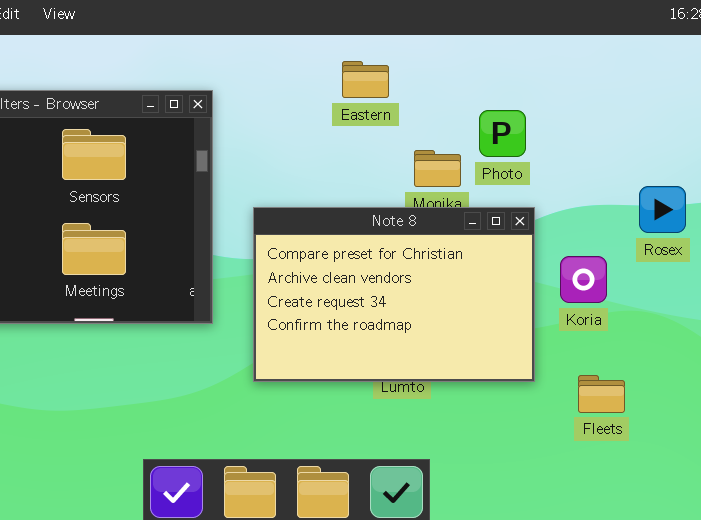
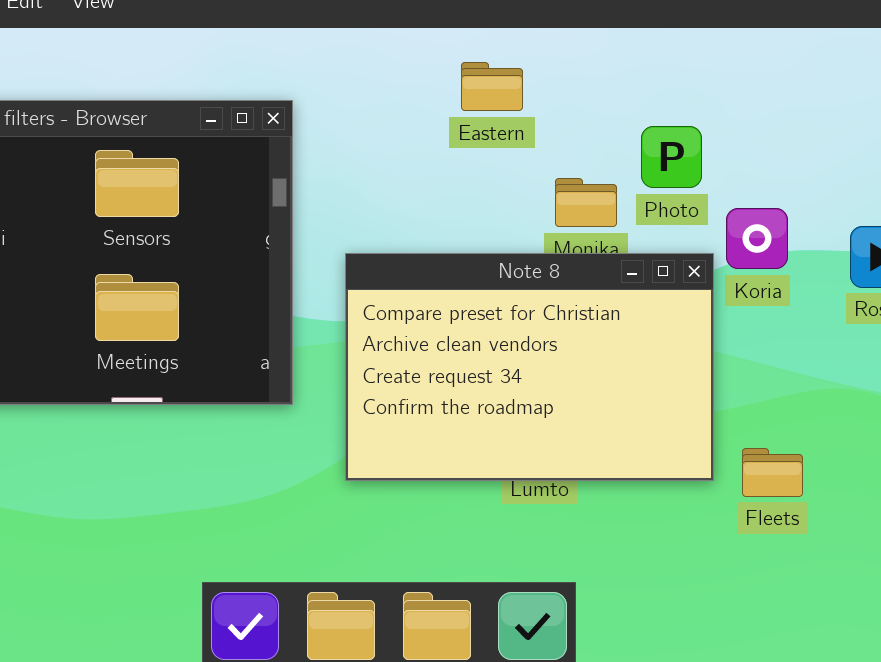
Koria: [560,256,607,303] -> [726,208,788,269], moved
Fleets: [578,375,625,413] -> [742,448,803,497], moved

